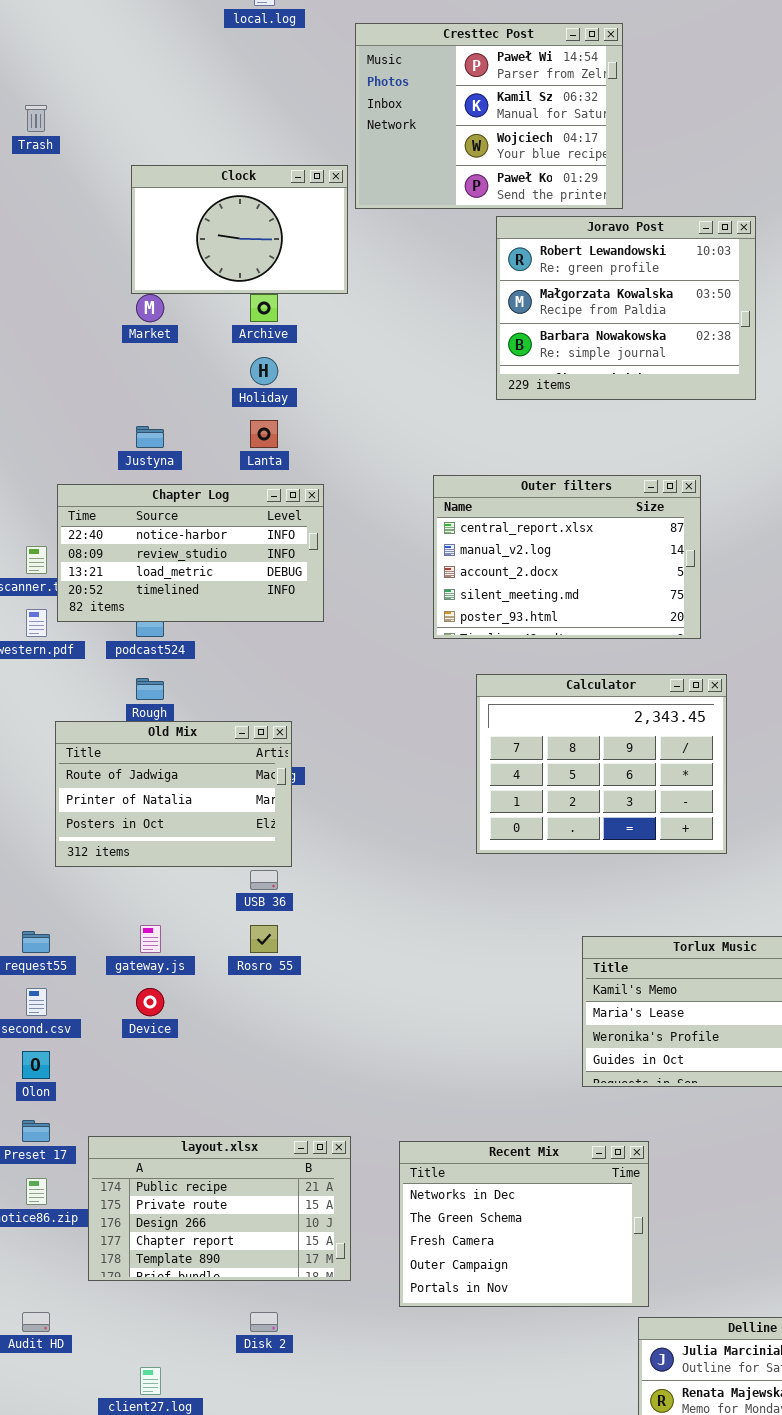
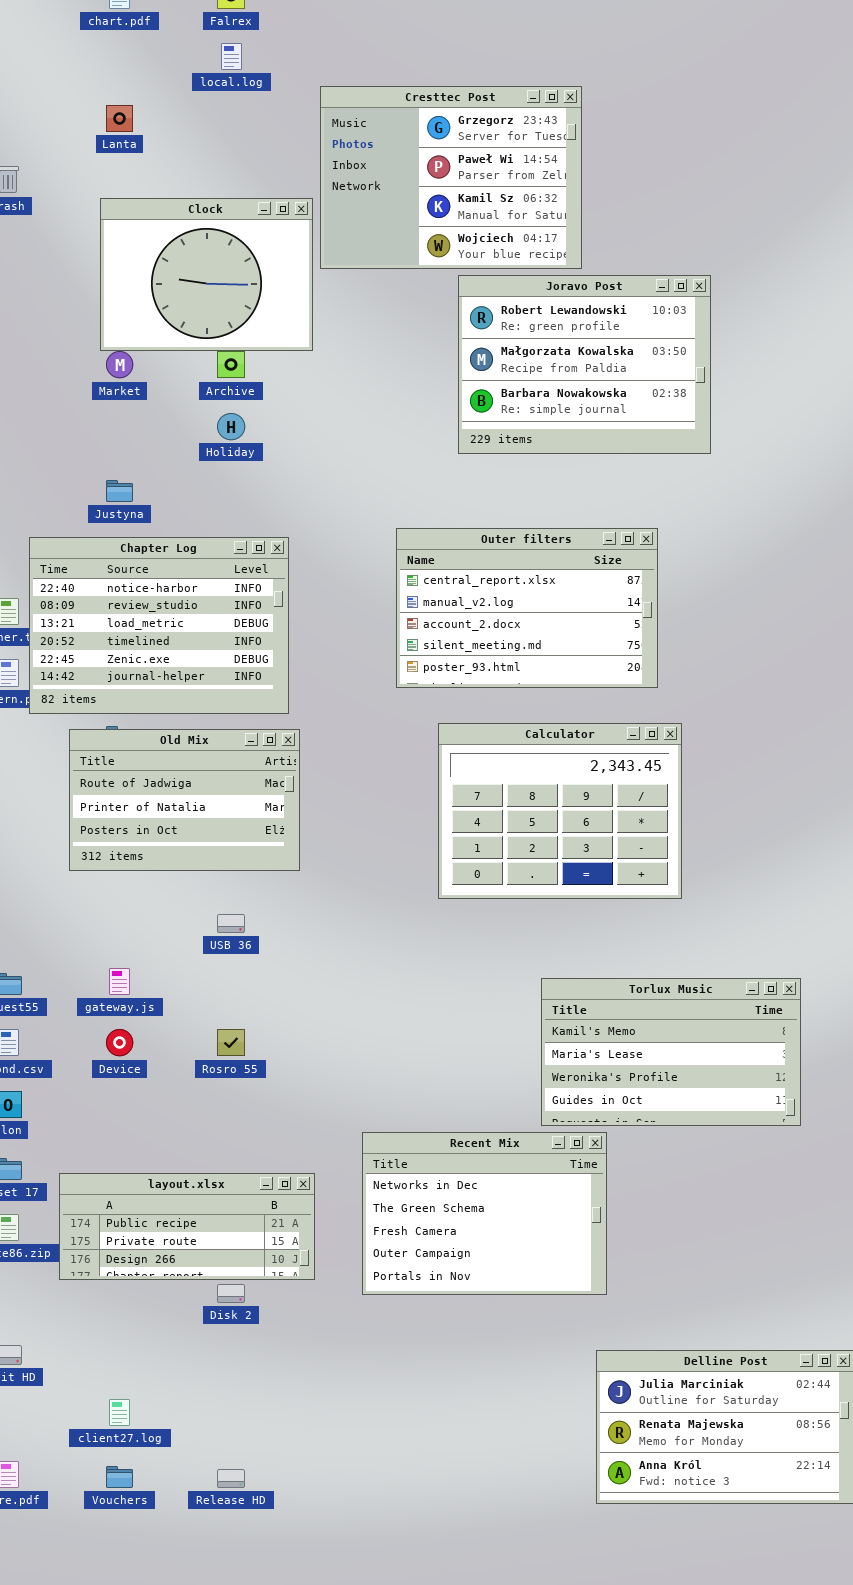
Cresttec Post: [355,23,623,209] -> [320,86,582,269], scrolled up 1 row
Clock: [131,165,348,294] -> [100,198,313,351], resized
Lanta: [250,420,278,448] -> [106,105,133,132], moved
Chapter Log: [57,484,324,622] -> [29,537,289,714], resized
Old Mix: [55,721,292,867] -> [69,729,300,871], moved
Rosro 55: [250,925,278,953] -> [217,1029,245,1056], moved
layout.xlsx: [88,1136,351,1281] -> [59,1173,315,1280], resized
Recent Mix: [399,1141,649,1307] -> [362,1132,607,1295], moved
Disk 2: [250,1312,278,1332] -> [217,1284,245,1303], moved

